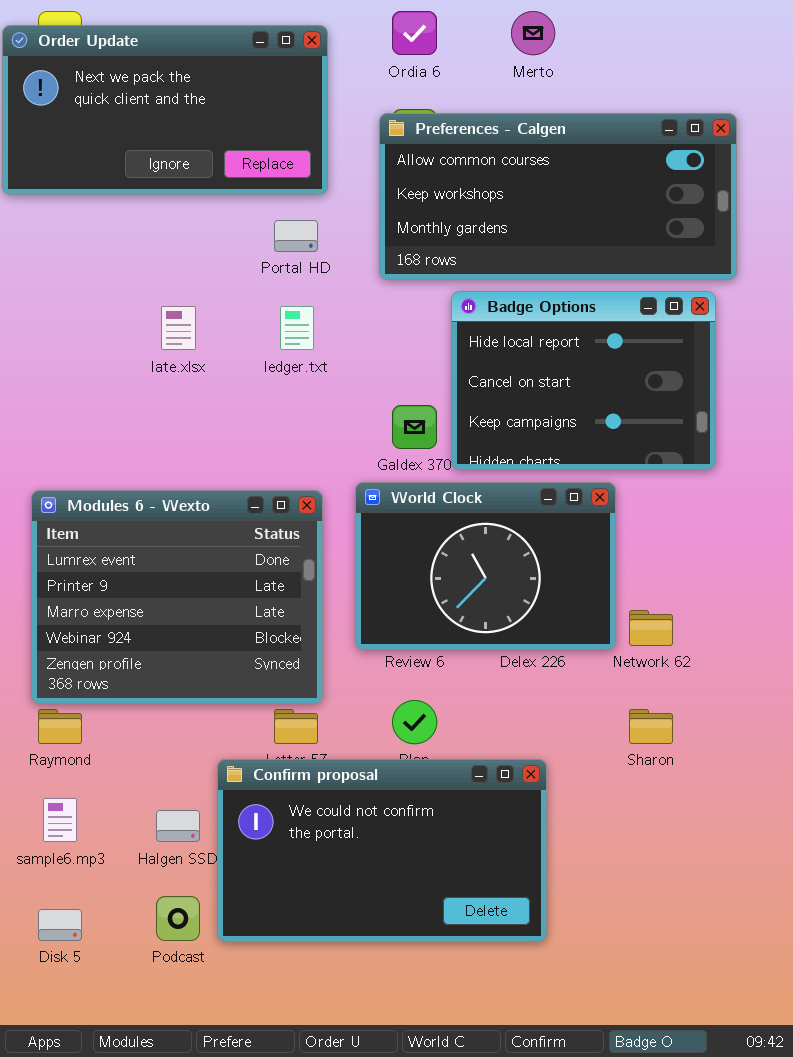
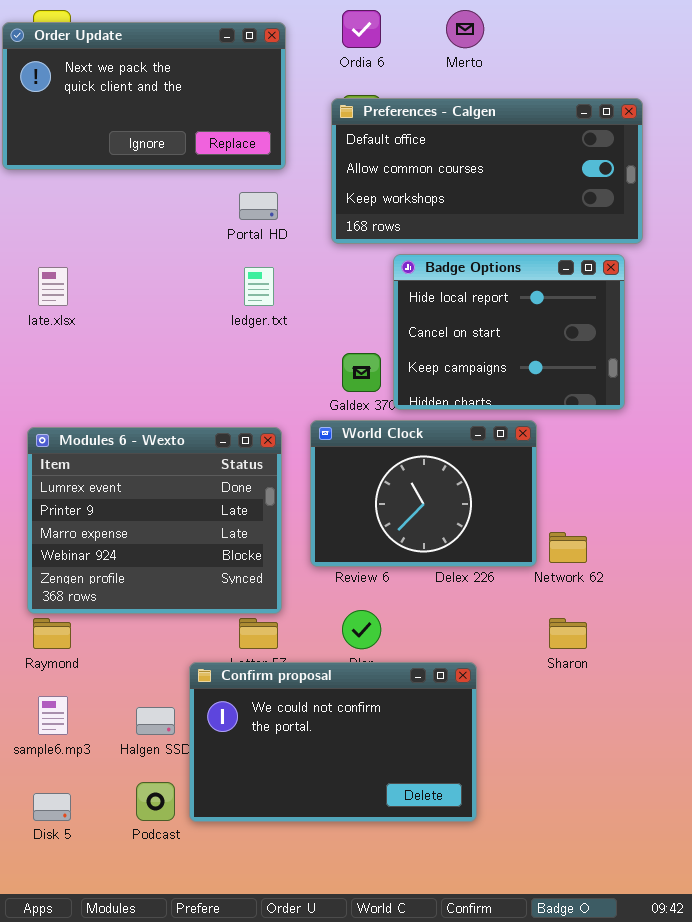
Preferences - Calgen: [379,113,737,280] -> [331,98,643,244], scrolled up 1 row
late.xlsx: [161,306,196,350] -> [38,267,68,306], moved

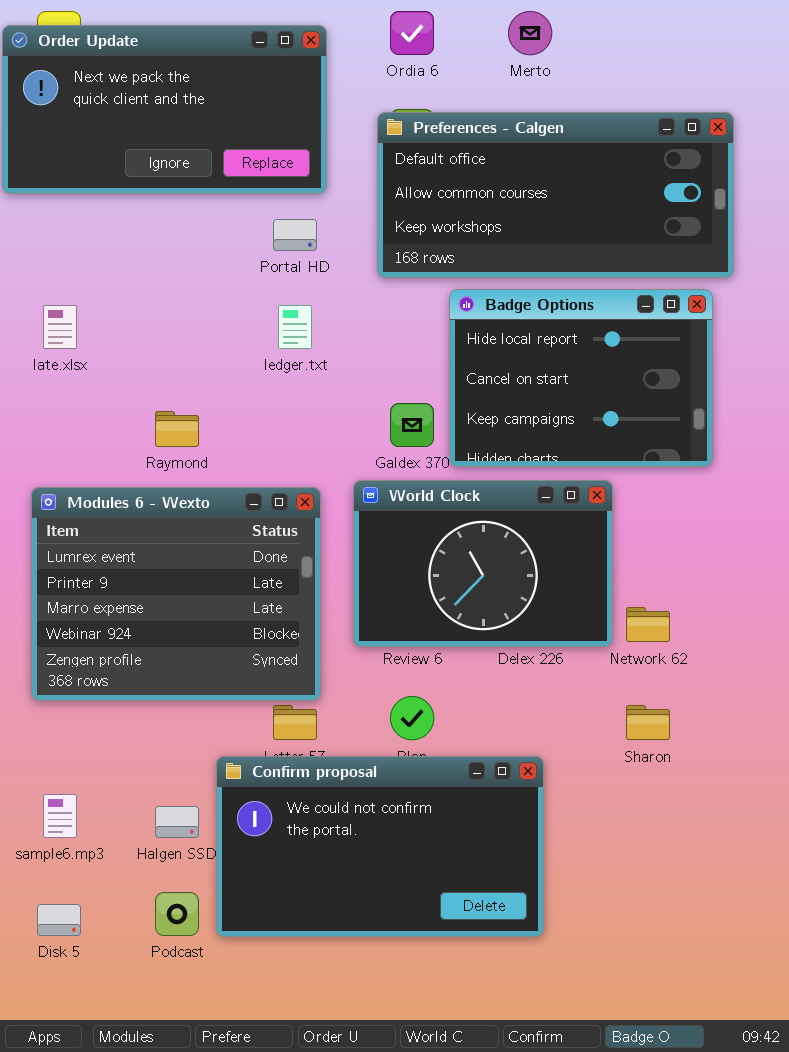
Raymond: [33,618,71,649] -> [155,411,199,447], moved

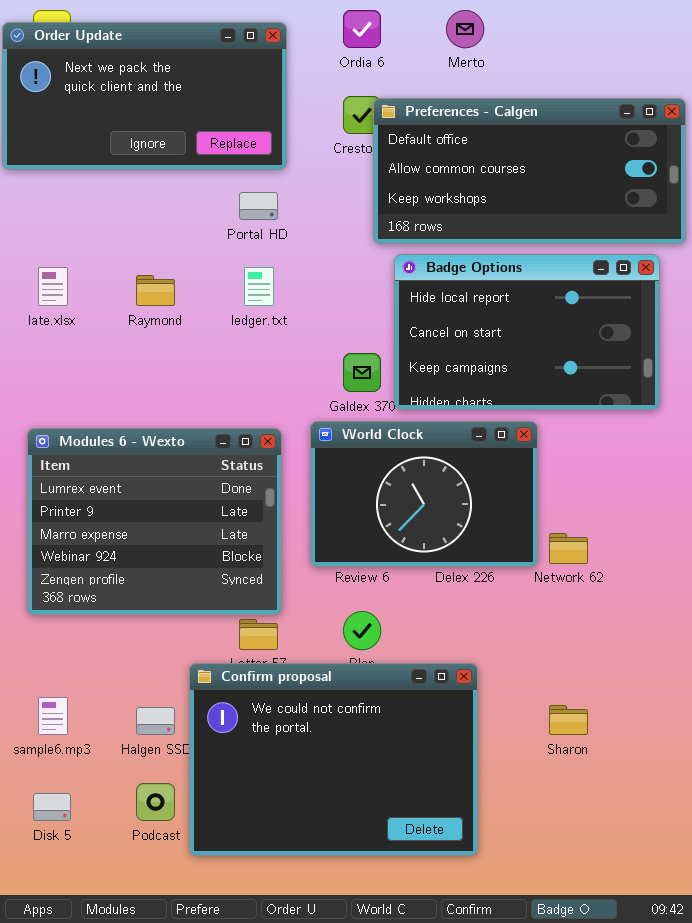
Preferences - Calgen: [377,112,734,278] -> [373,98,686,244], moved
Badge Options: [449,289,713,467] -> [394,254,660,410], resized
Raymond: [155,411,199,447] -> [136,275,175,306], moved
Sharon: [626,705,670,740] -> [549,705,588,735], moved
Confirm proposal: [216,756,544,937] -> [189,663,478,856], resized

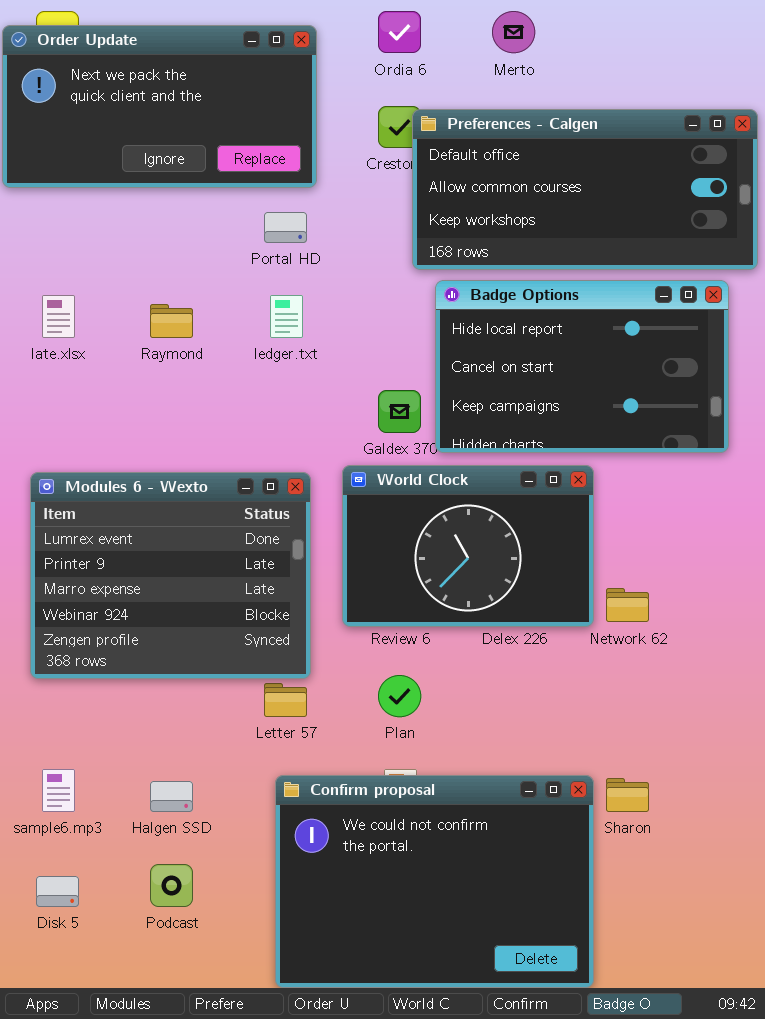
Confirm proposal: [189,663,478,856] -> [275,775,594,988], moved

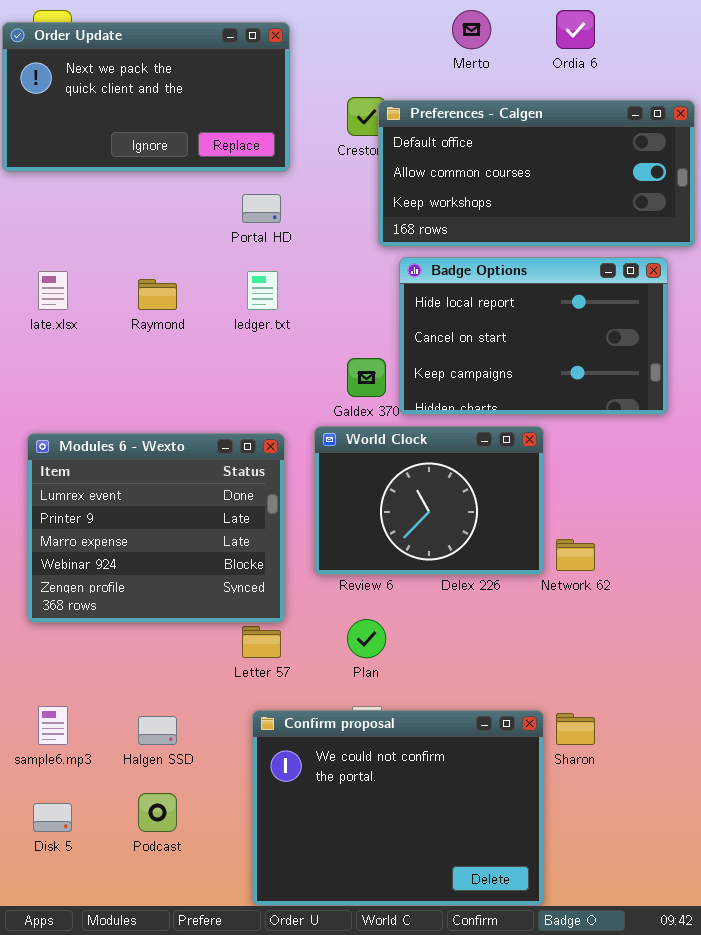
Ordia 6: [378,11,421,53] -> [556,10,595,49], moved

